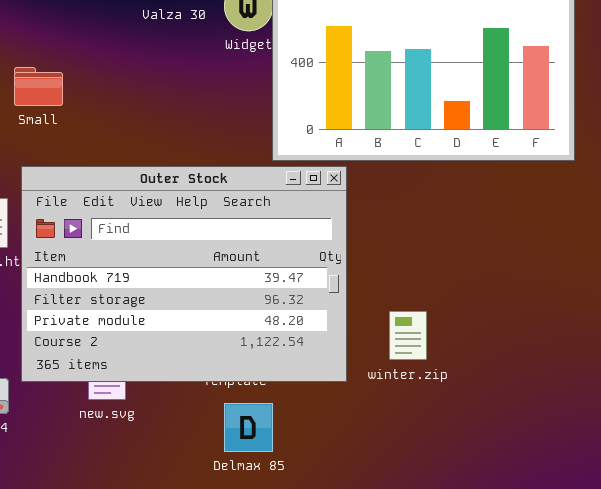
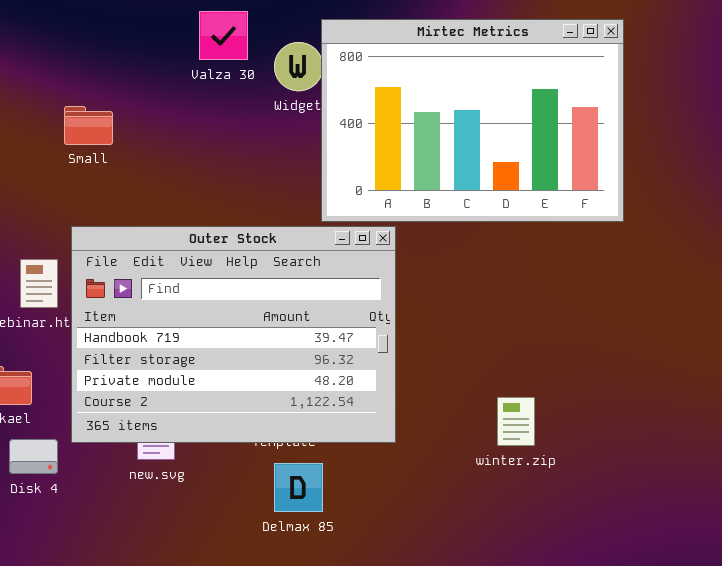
Small: [14,67,63,106] -> [64,106,113,145], moved
winter.zip: [389,311,427,360] -> [497,397,535,446], moved

